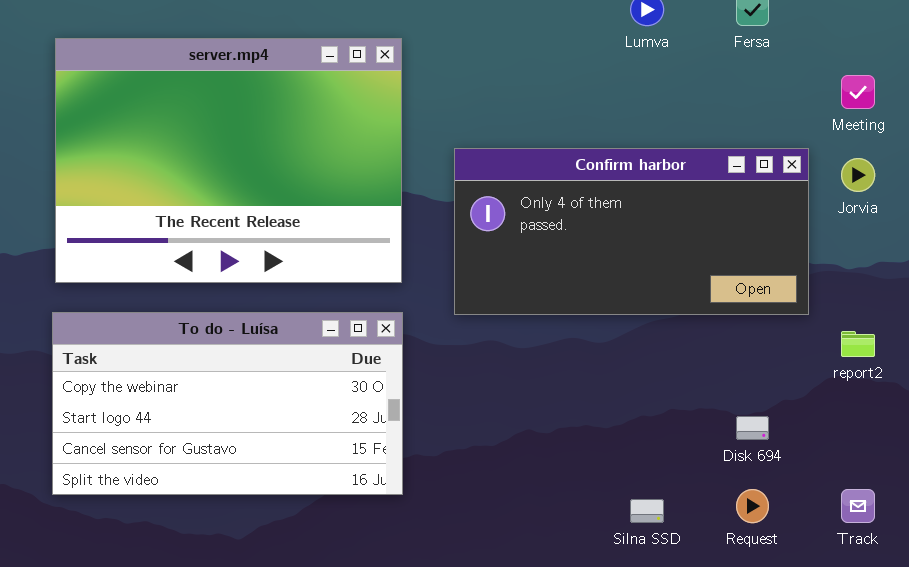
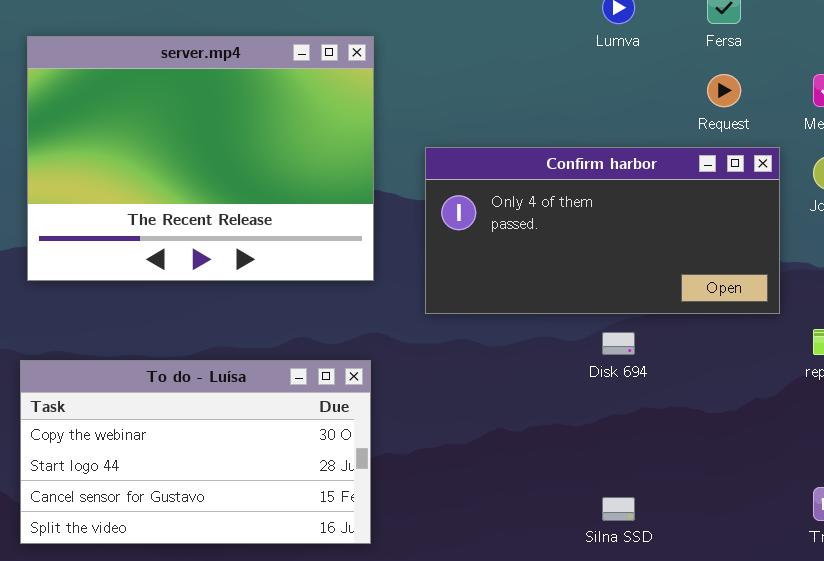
To do - Luísa: [52,312,403,495] -> [20,360,371,544], moved
Disk 694: [736,416,769,440] -> [602,332,635,355], moved
Request: [736,489,769,523] -> [707,74,741,107], moved

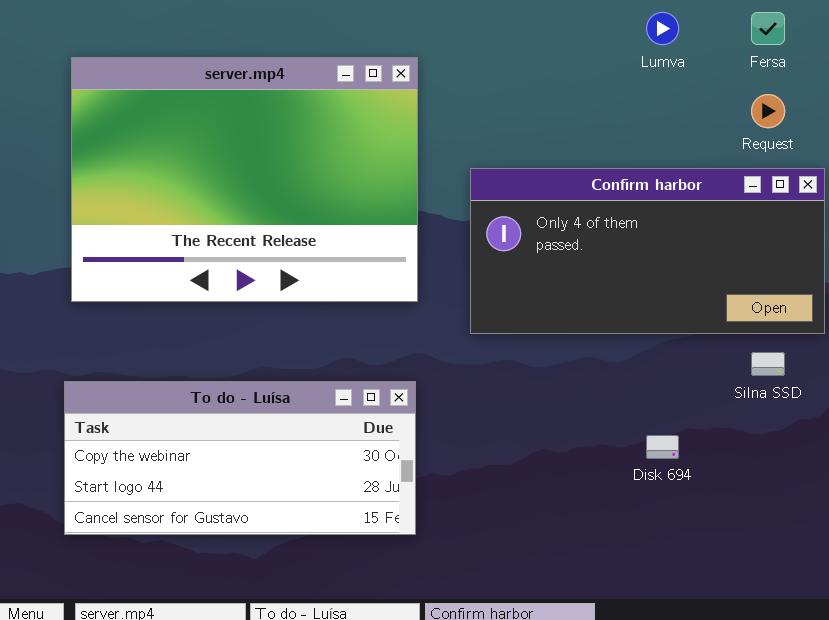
Disk 694: [602,332,635,355] -> [646,435,679,459], moved
To do - Luísa: [20,360,371,544] -> [64,381,416,535], resized
Silna SSD: [602,497,635,521] -> [751,352,785,376], moved

